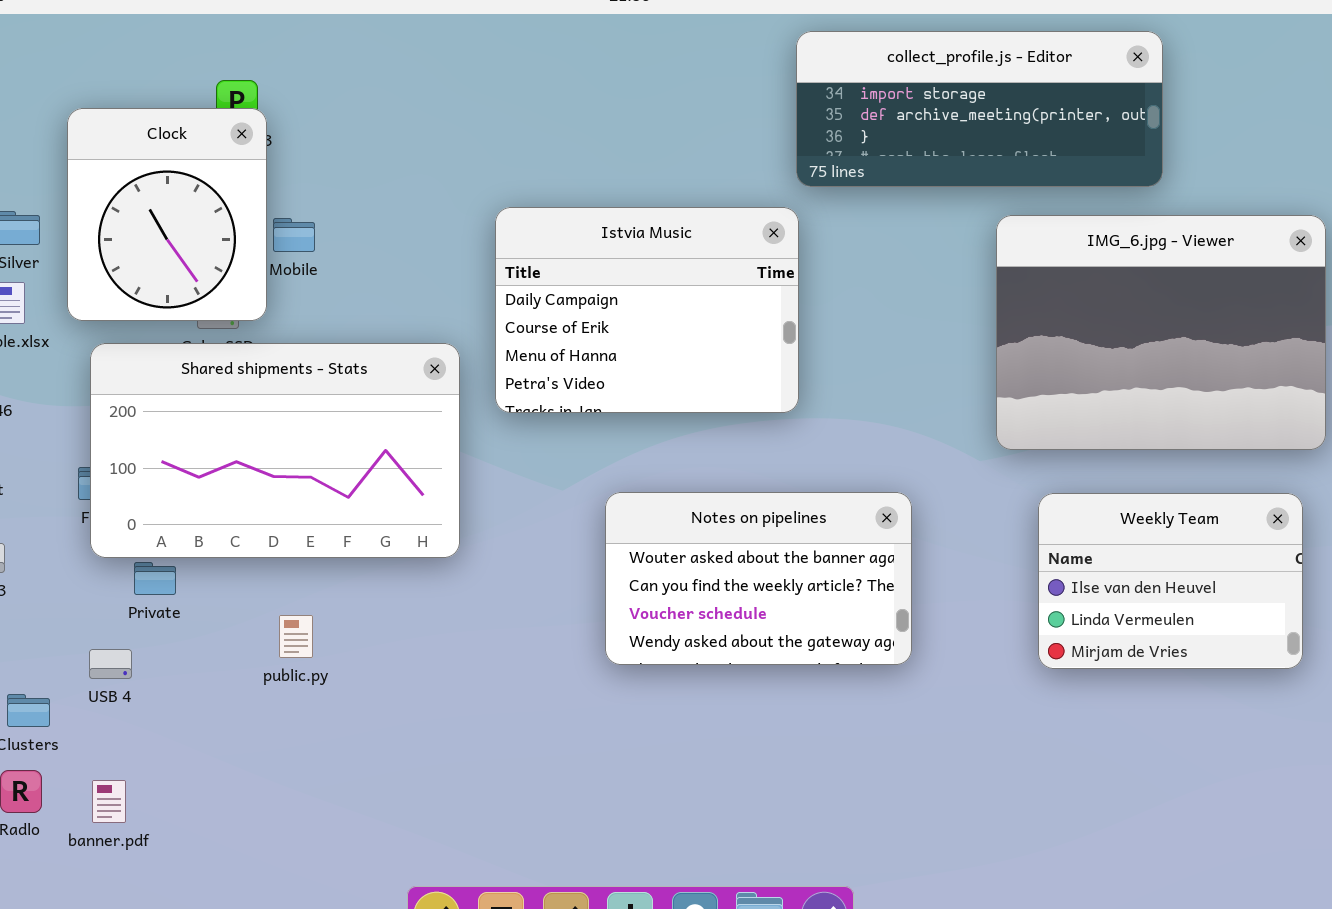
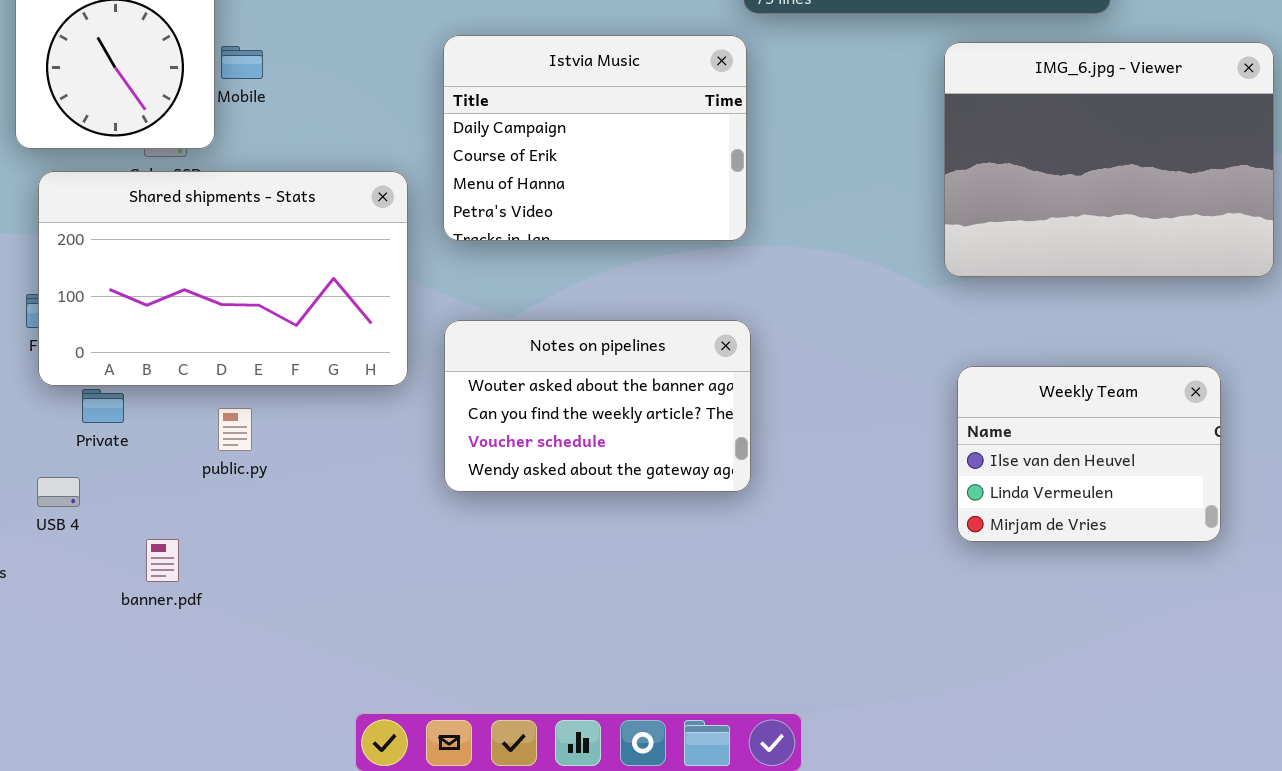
Notes on pipelines: [605,492,912,665] -> [444,320,751,492], moved
Weekly Team: [1038,493,1303,669] -> [957,366,1221,542], moved
public.py: [279,615,313,658] -> [218,408,252,451], moved
banner.pdf: [92,780,126,823] -> [146,539,179,582], moved

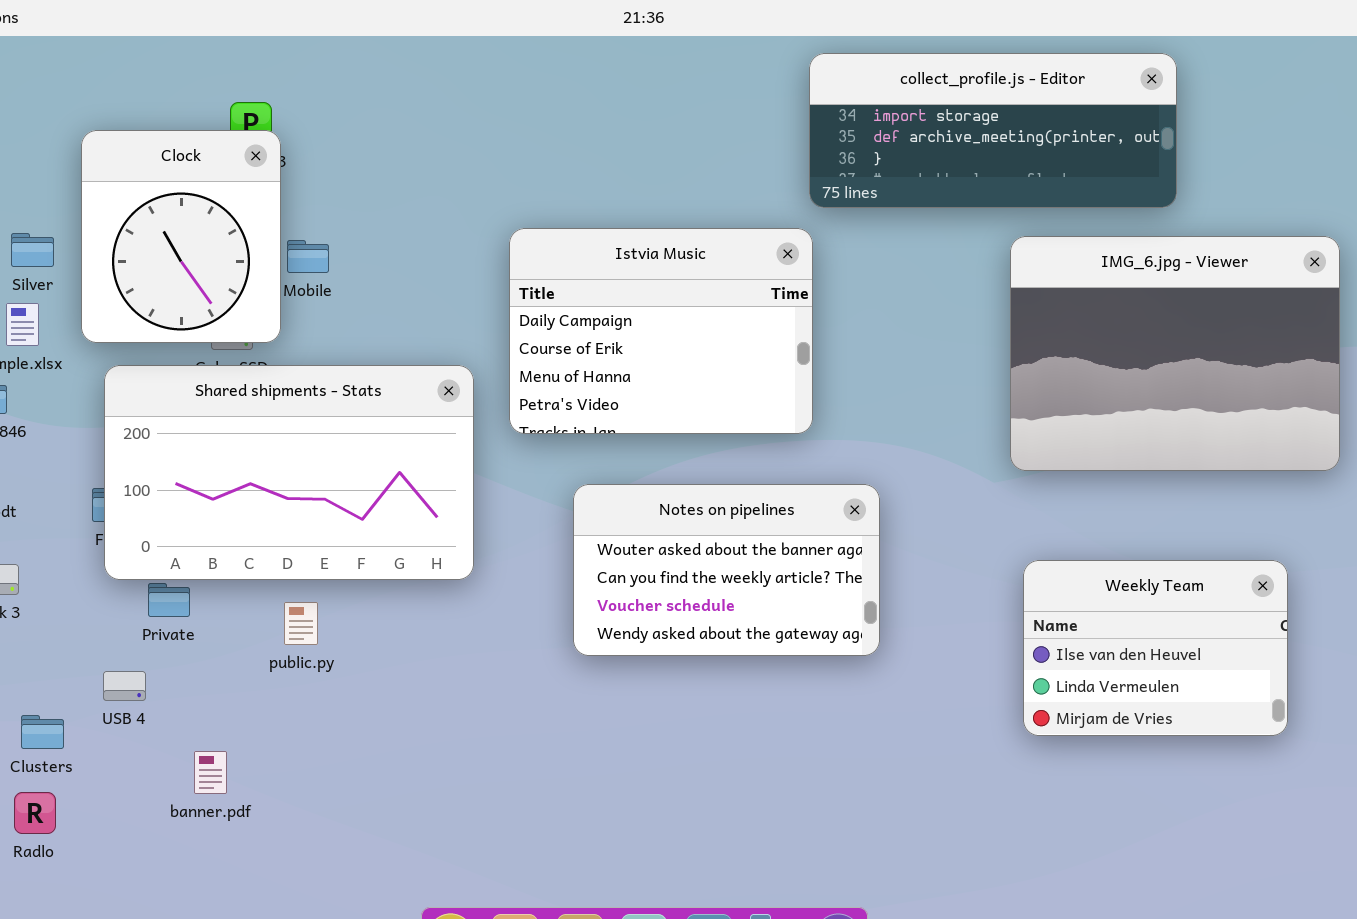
Notes on pipelines: [444,320,751,492] -> [573,484,880,656], moved
banner.pdf: [146,539,179,582] -> [194,751,227,794], moved

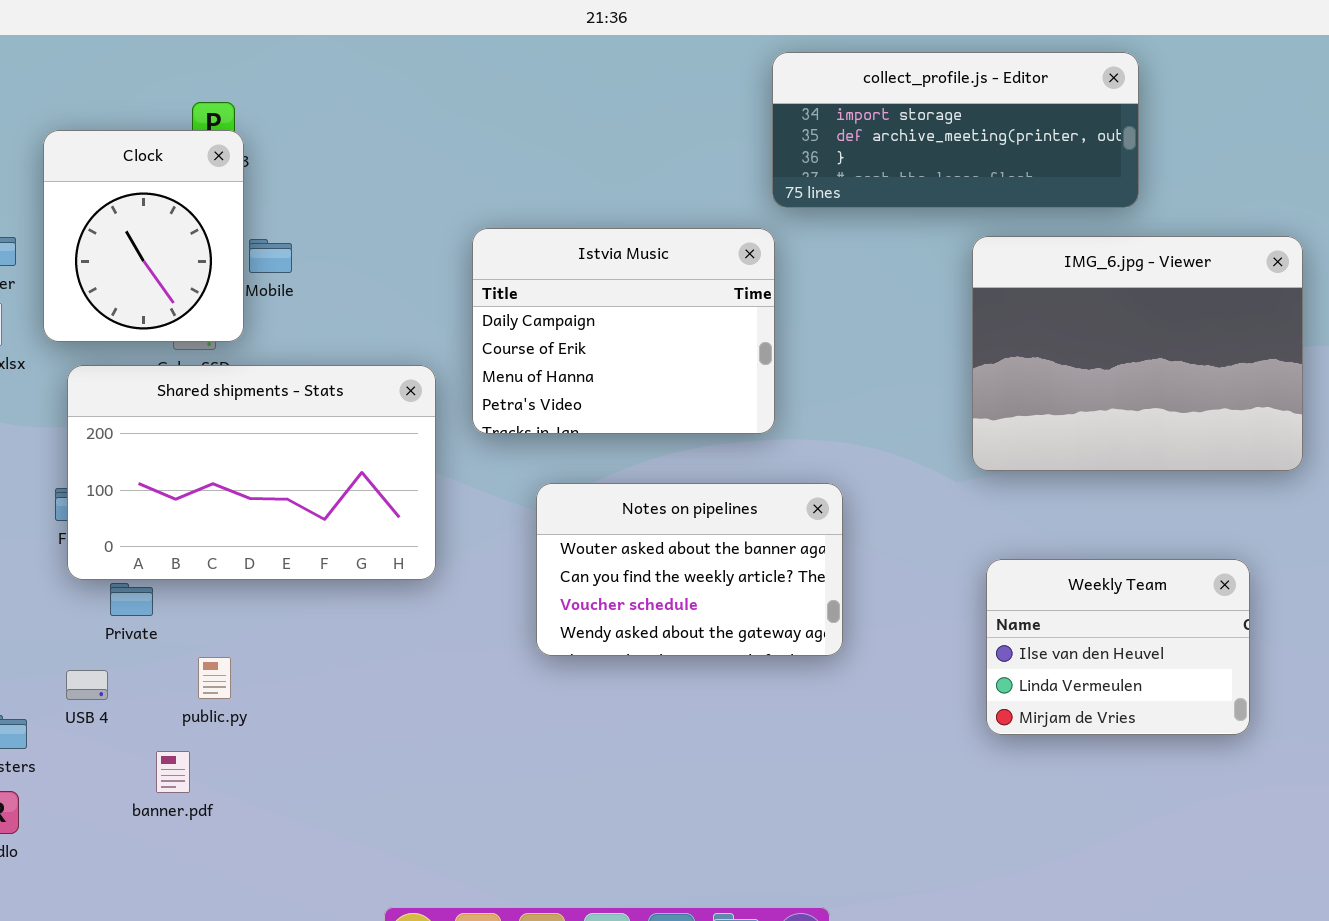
public.py: [284,602,318,645] -> [198,657,231,699], moved

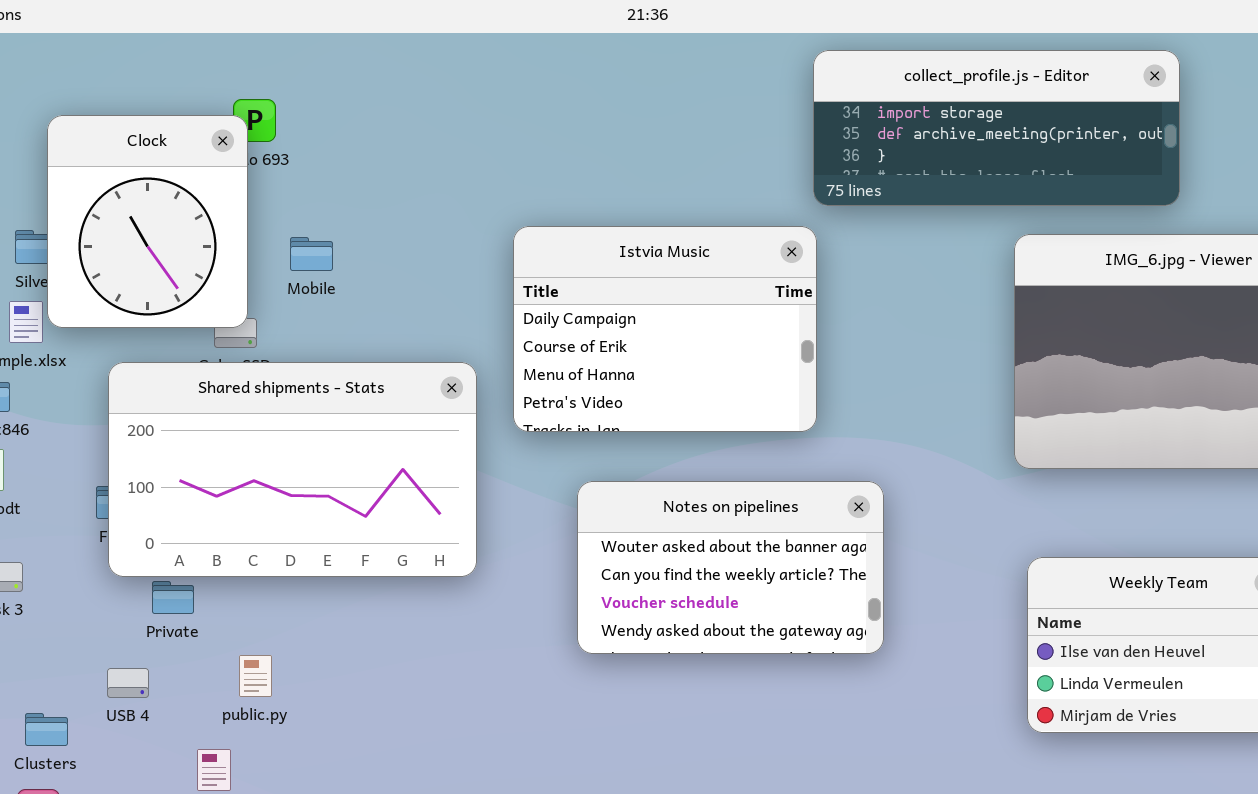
Clock: [43,130,244,342] -> [47,115,248,328], moved

